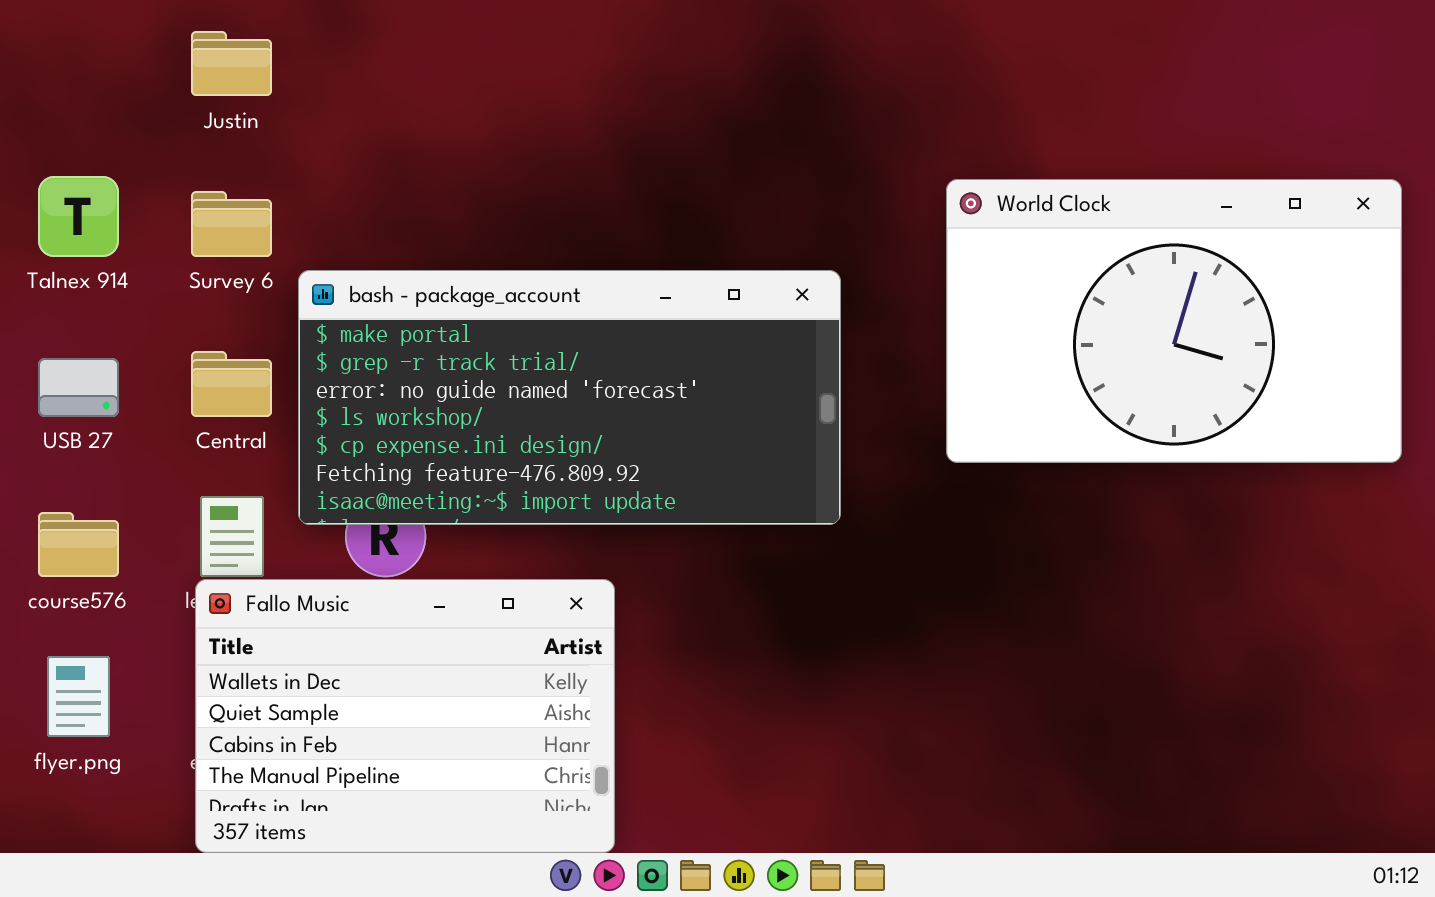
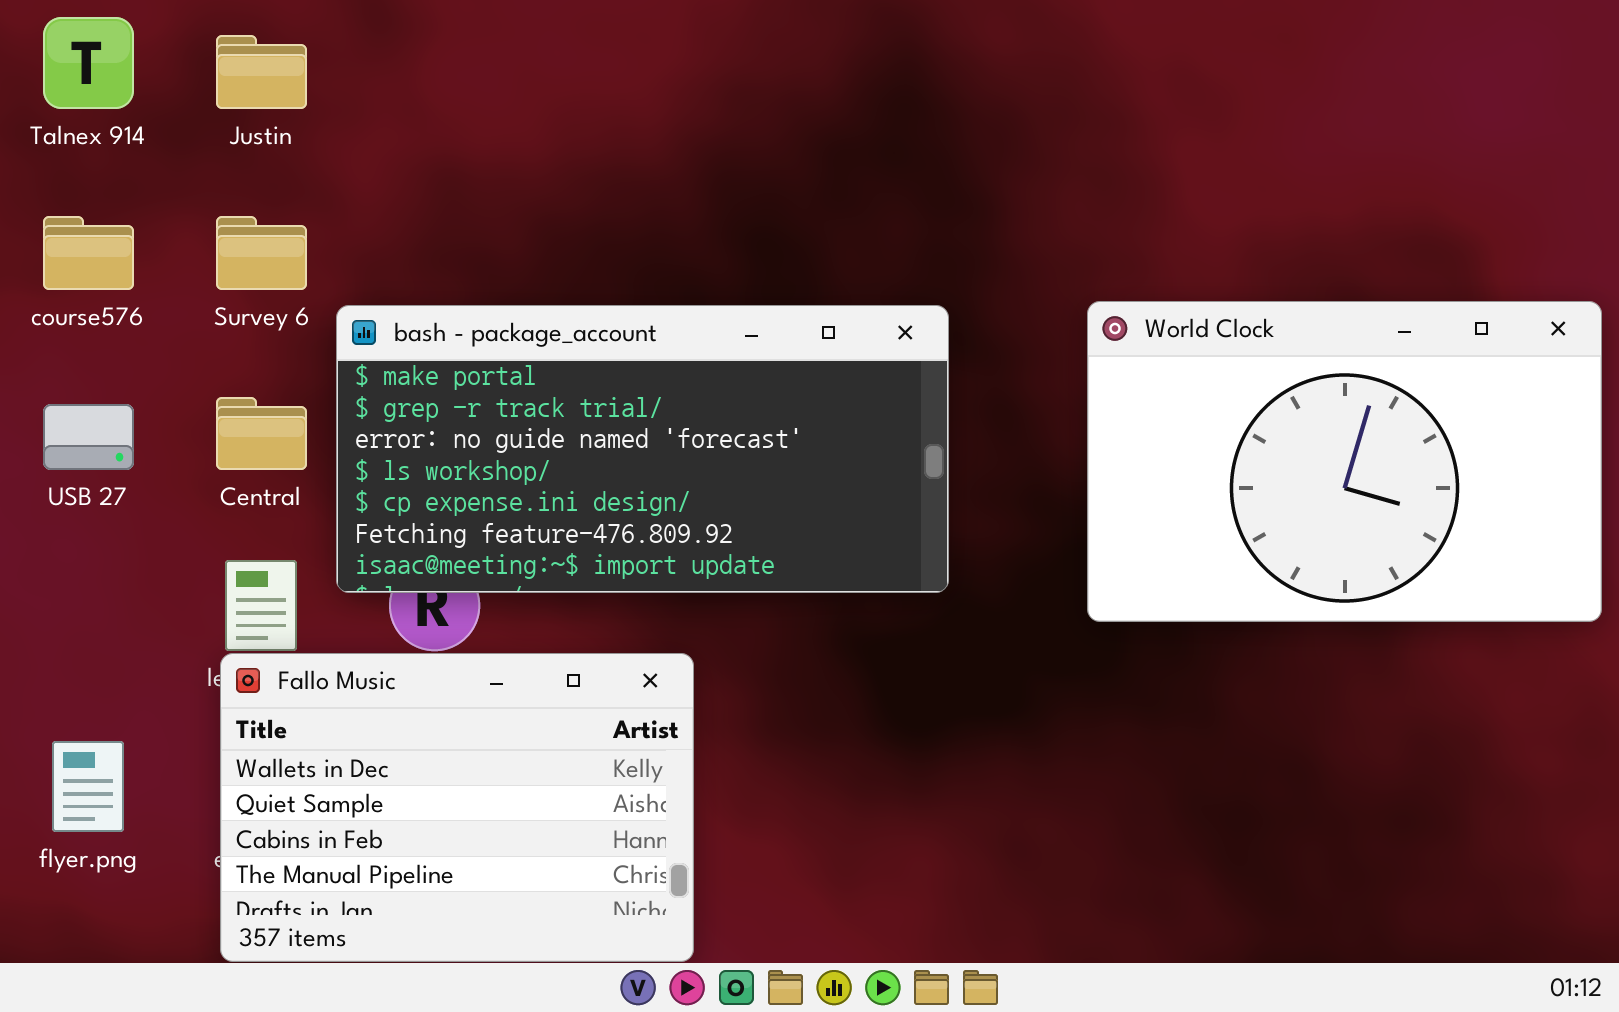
Talnex 914: [38,176,119,257] -> [43,17,134,109], moved
World Clock: [946,179,1402,463] -> [1087,301,1602,622], moved
course576: [38,512,119,577] -> [43,216,134,290], moved

